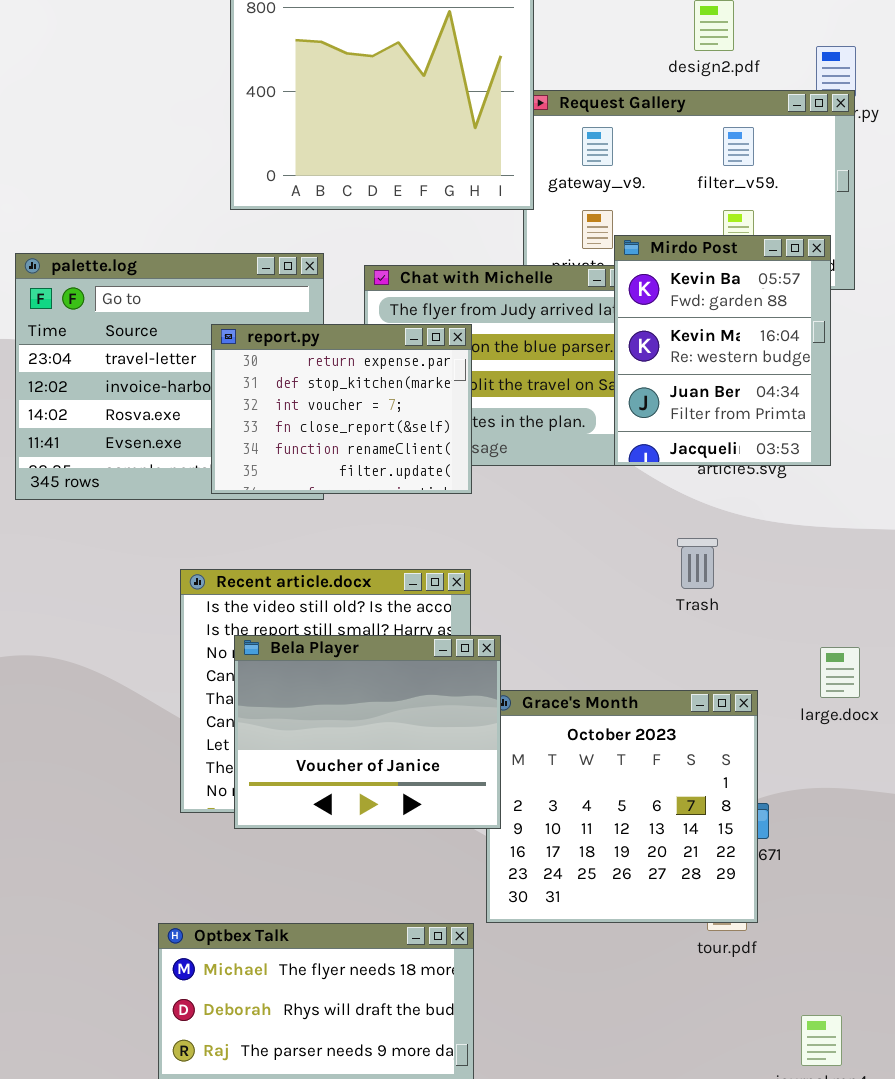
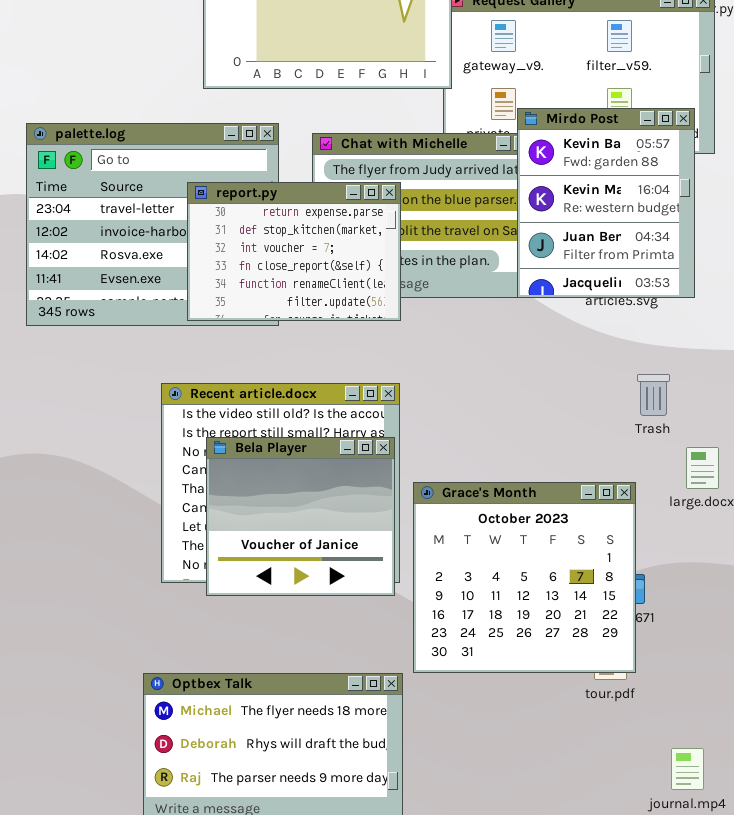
Trash: [677,538,718,589] -> [637,374,670,416], moved
Bela Player: [234,635,501,829] -> [206,437,395,596], resized

